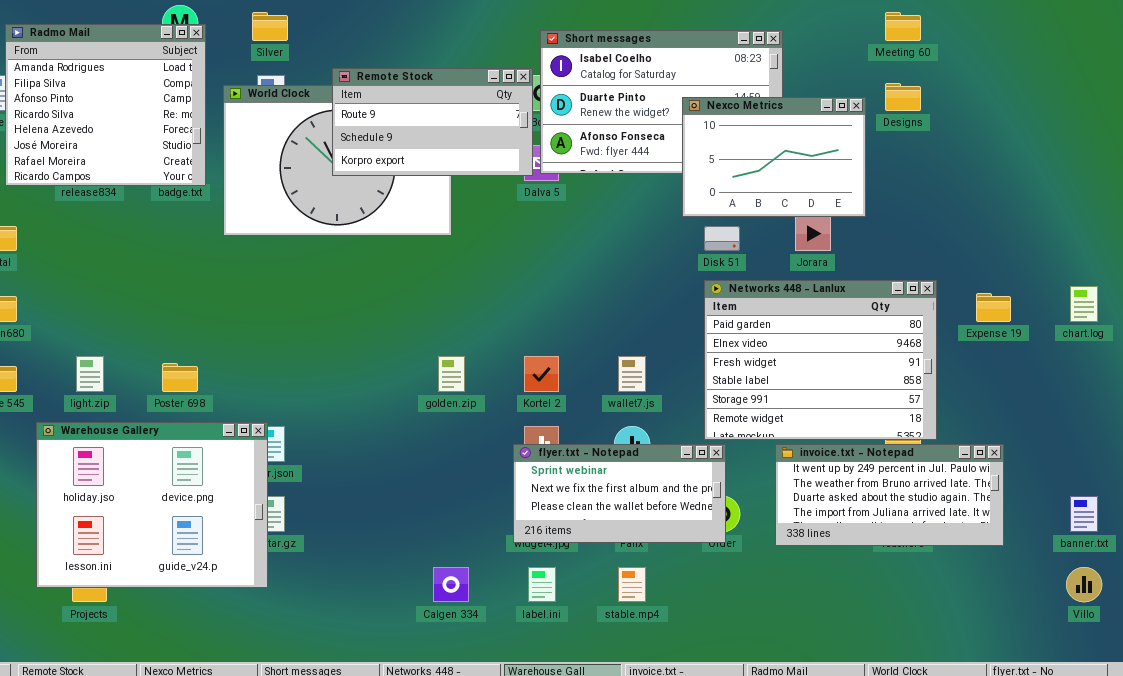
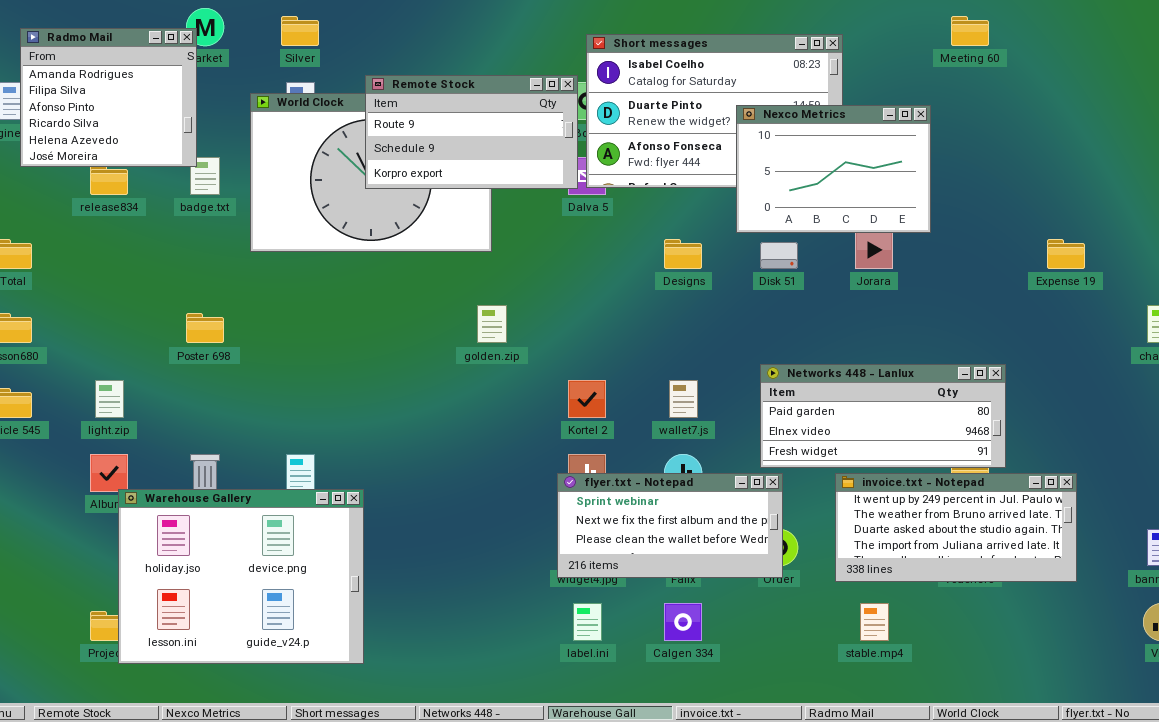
Radmo Mail: [5,24,206,186] -> [20,28,197,167], resized
Designs: [885,83,921,111] -> [664,239,702,269], moved
Networks 448 - Lanlux: [704,280,937,440] -> [760,364,1006,468], resized
Expense 19: [976,293,1011,322] -> [1047,239,1085,269], moved
golden.zip: [438,356,465,392] -> [477,305,507,343], moved
Poster 698: [162,363,198,392] -> [186,313,224,343], moved
Warehouse Gallery: [36,422,268,588] -> [118,489,364,664], moved
Calgen 334: [433,567,469,602] -> [664,603,702,641], moved
stable.mp4: [618,567,646,602] -> [860,603,889,641], moved

